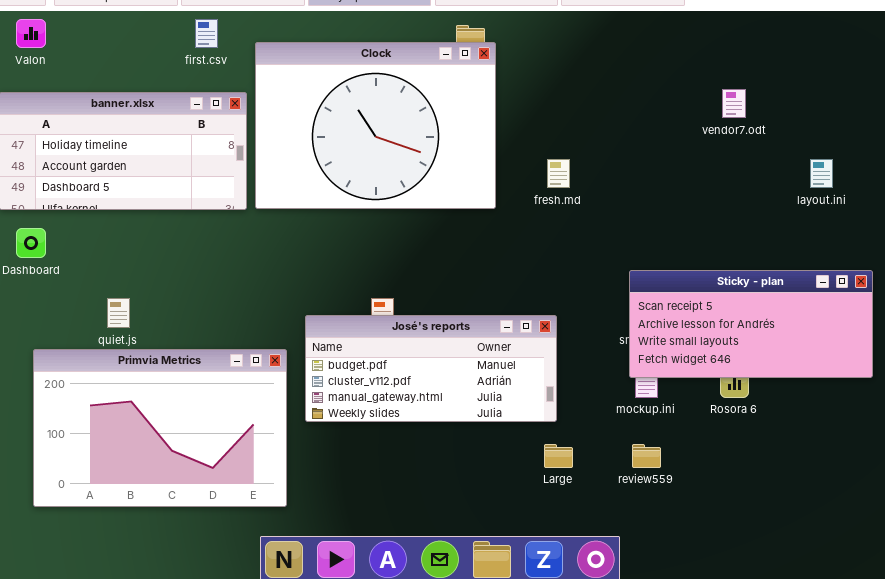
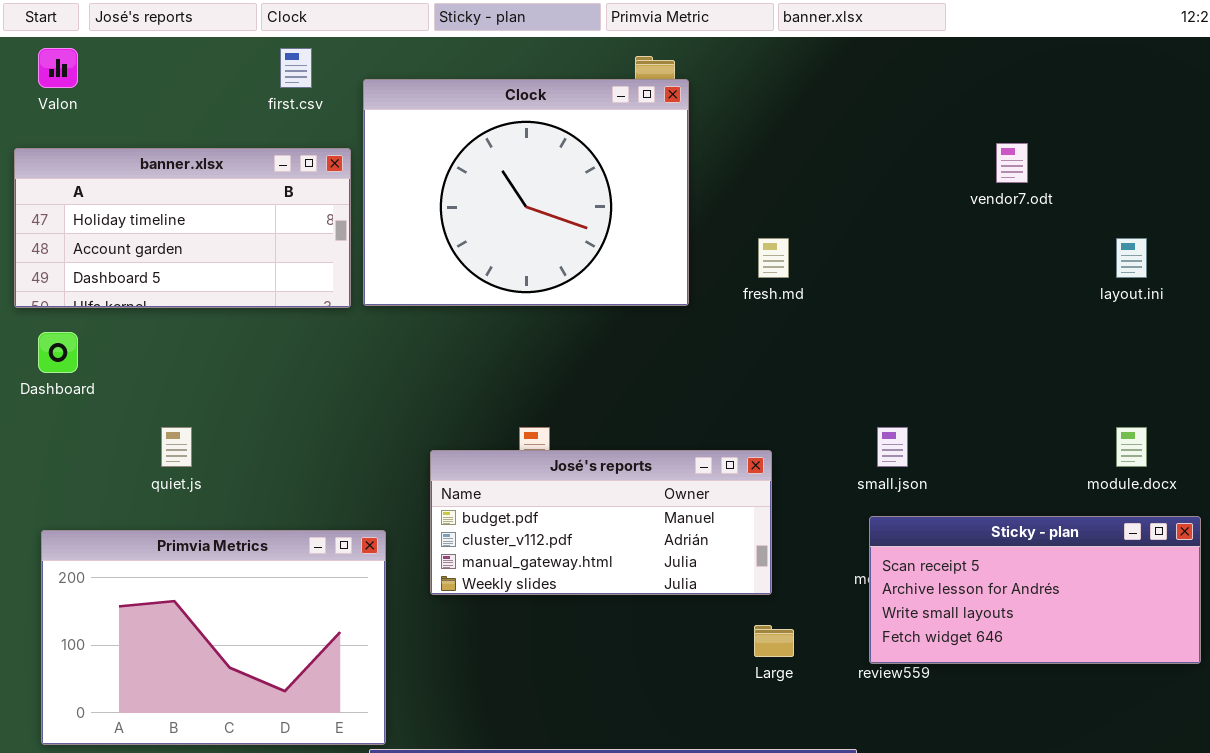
Sticky - plan: [629,270,873,378] -> [869,516,1201,664], moved
Primvia Metrics: [33,349,287,507] -> [41,530,386,745], moved

